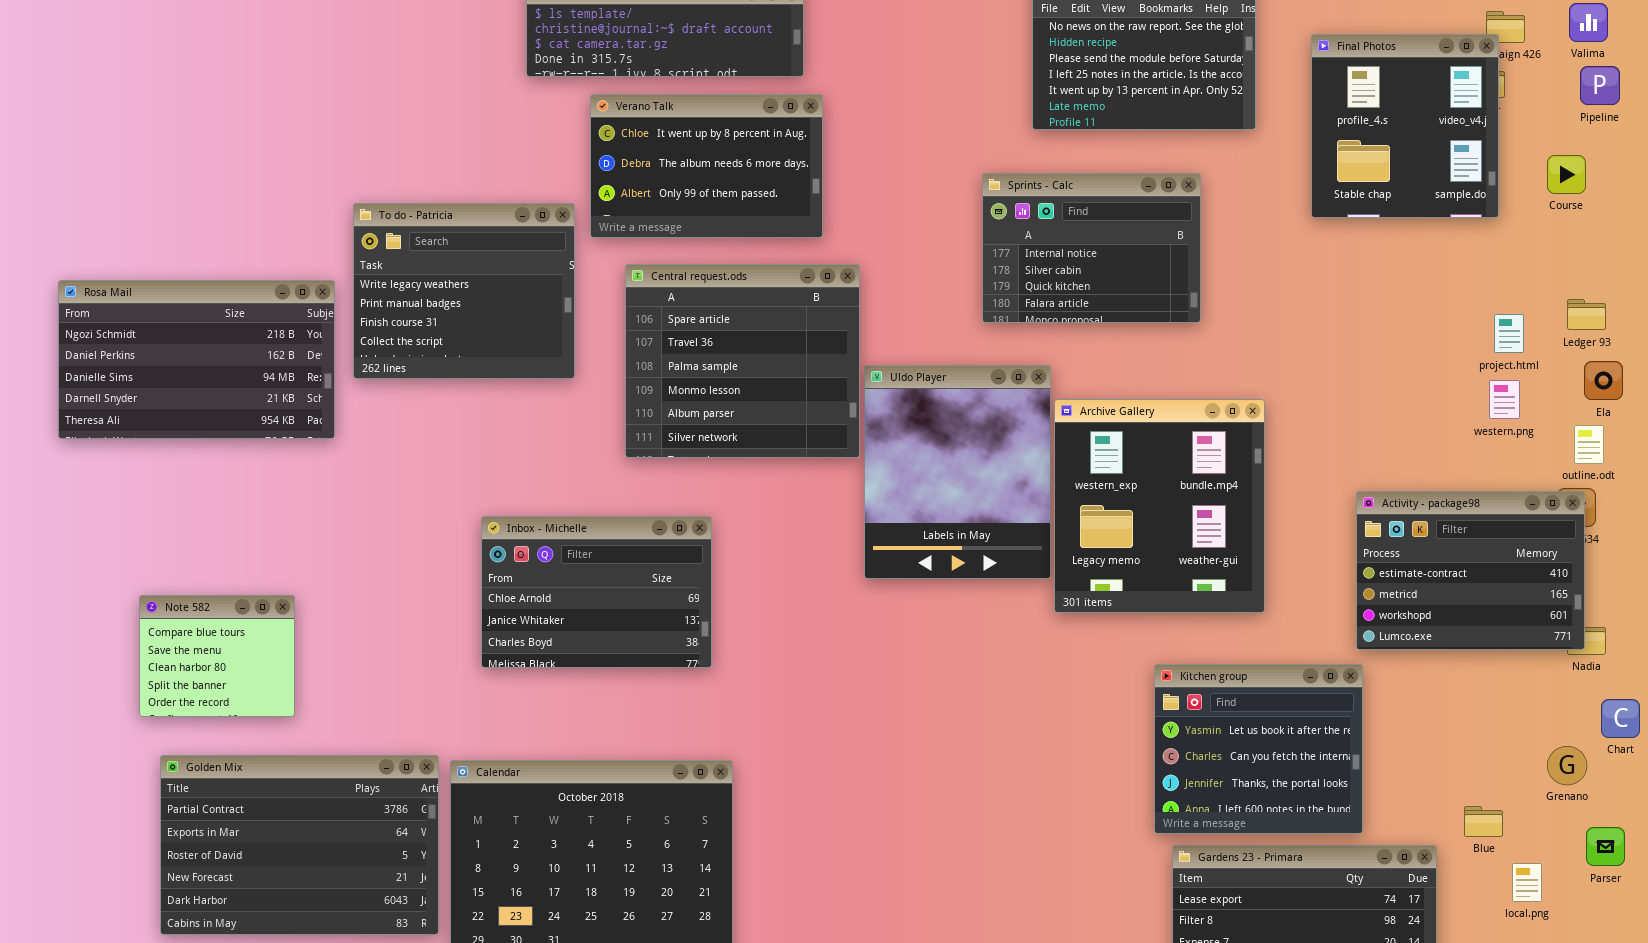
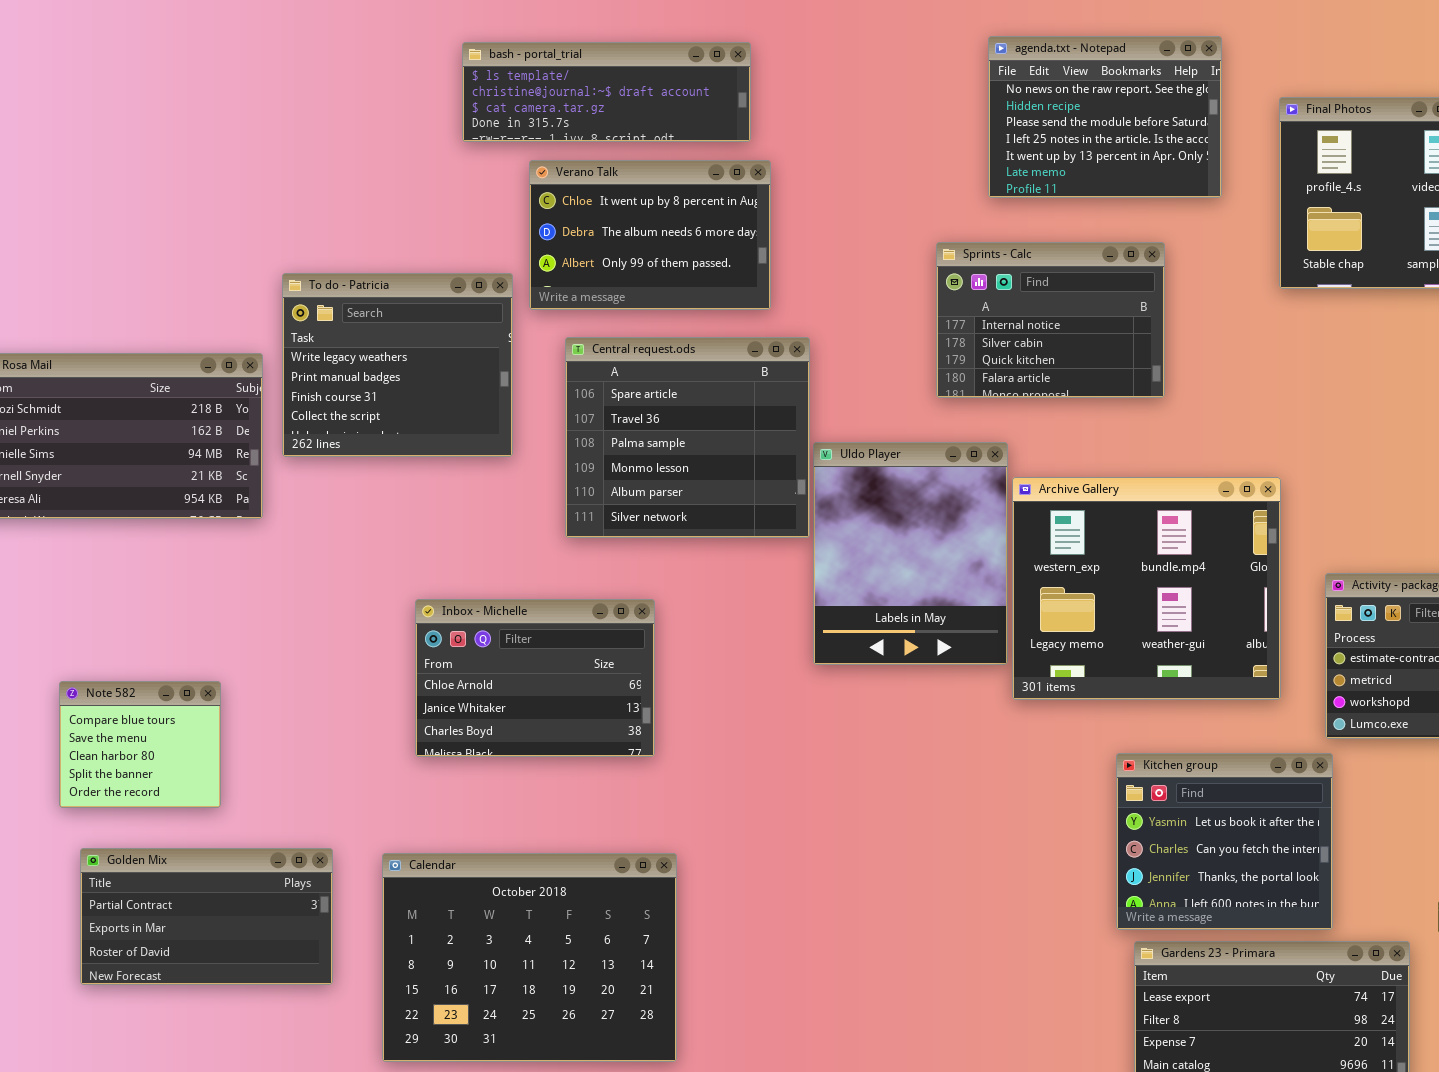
Archive Gallery: [1054,399,1265,613] -> [1012,477,1281,700], resized
Golden Mix: [160,755,439,935] -> [80,848,333,985], resized

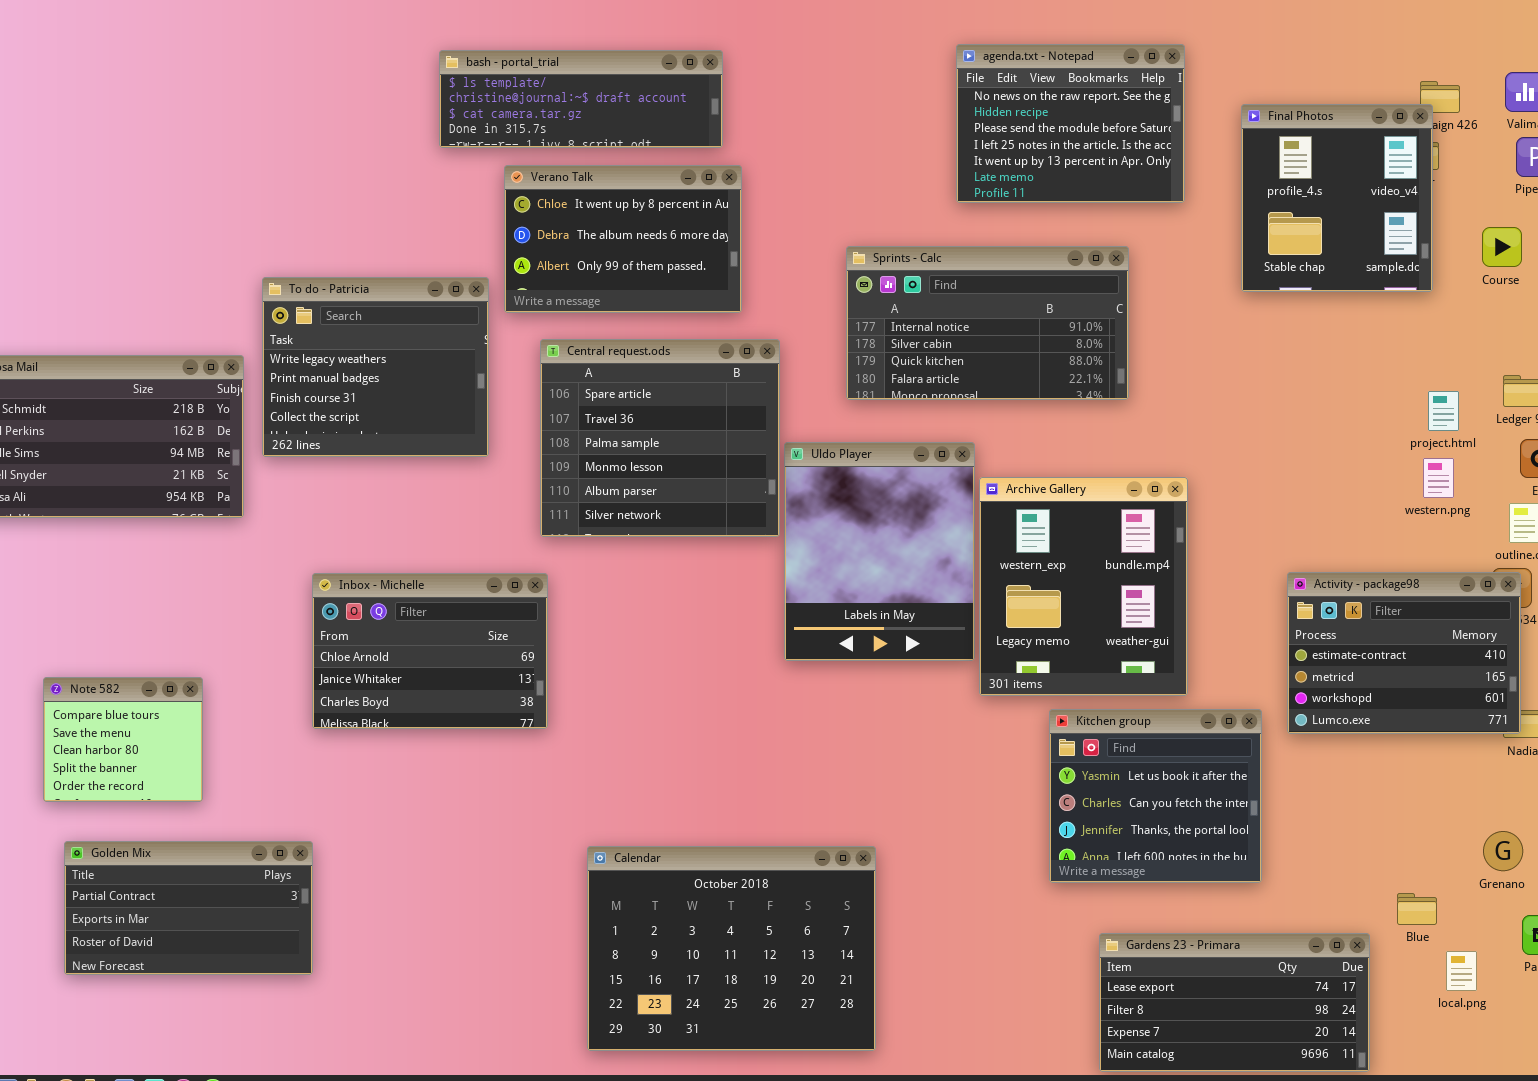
Sprints - Calc: [936,242,1165,398] -> [846,246,1129,400], resized
Archive Gallery: [1012,477,1281,700] -> [979,477,1188,696], resized
Inbox - Michelle: [415,599,655,757] -> [312,573,548,729], moved
Kitchen group: [1116,753,1333,930] -> [1049,709,1262,883], moved
Calendar: [382,853,677,1062] -> [587,846,876,1051], moved

